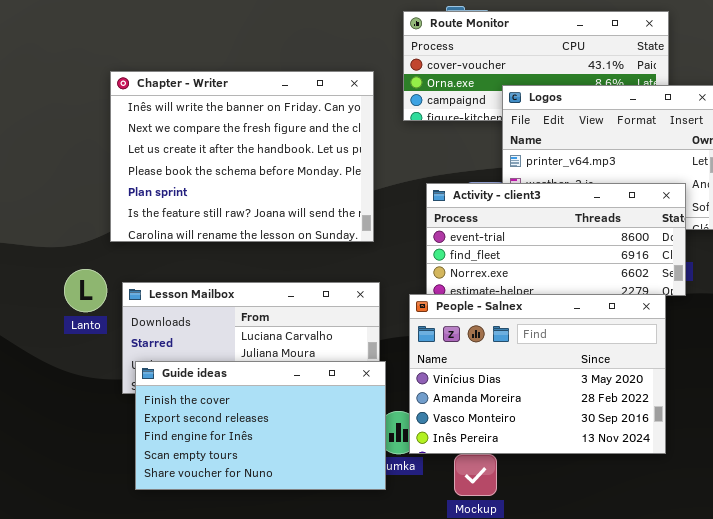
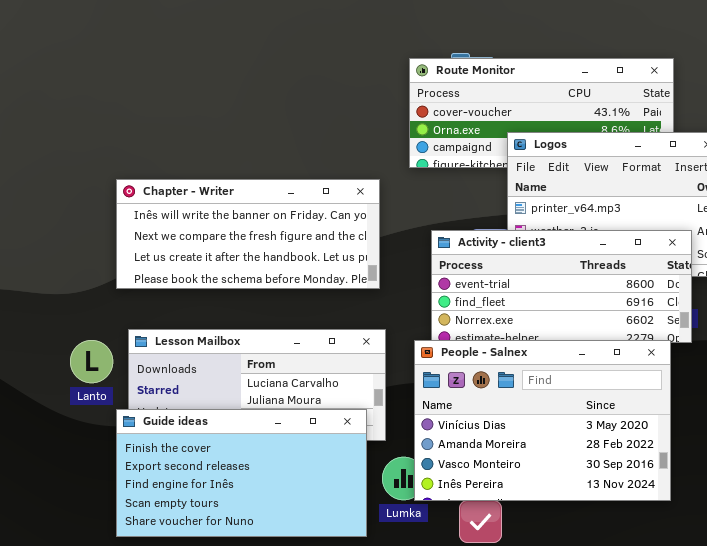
Chapter - Writer: [110,71,374,242] -> [116,179,380,289], resized
Lanto: [64,269,107,312] -> [70,340,113,383], moved
Guide ideas: [135,361,386,490] -> [116,409,367,537], moved

